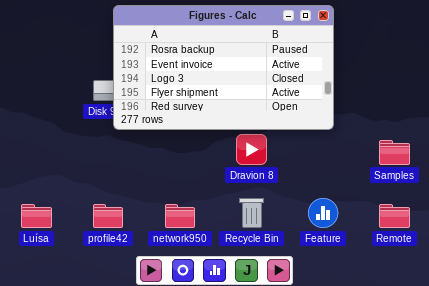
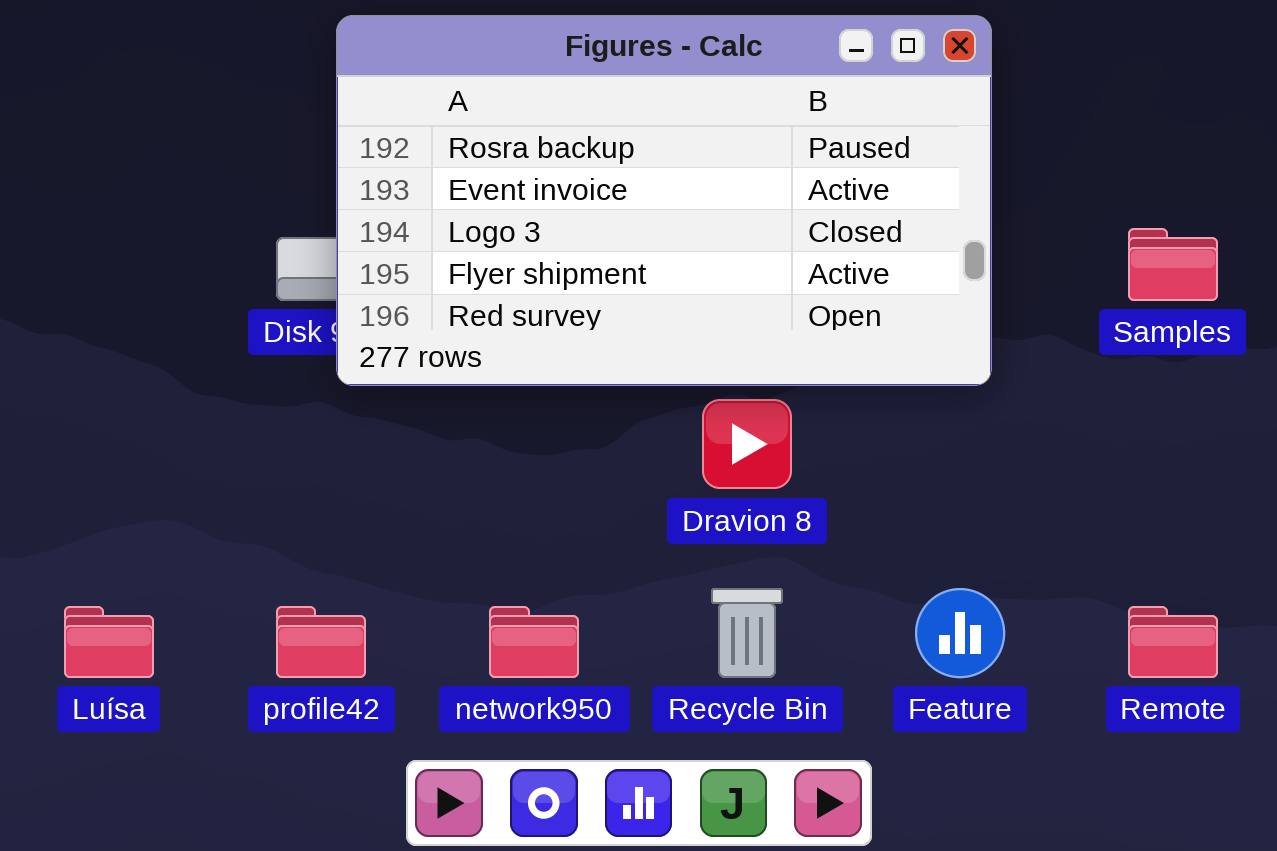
Samples: [379,140,410,165] -> [1128,228,1218,301], moved

